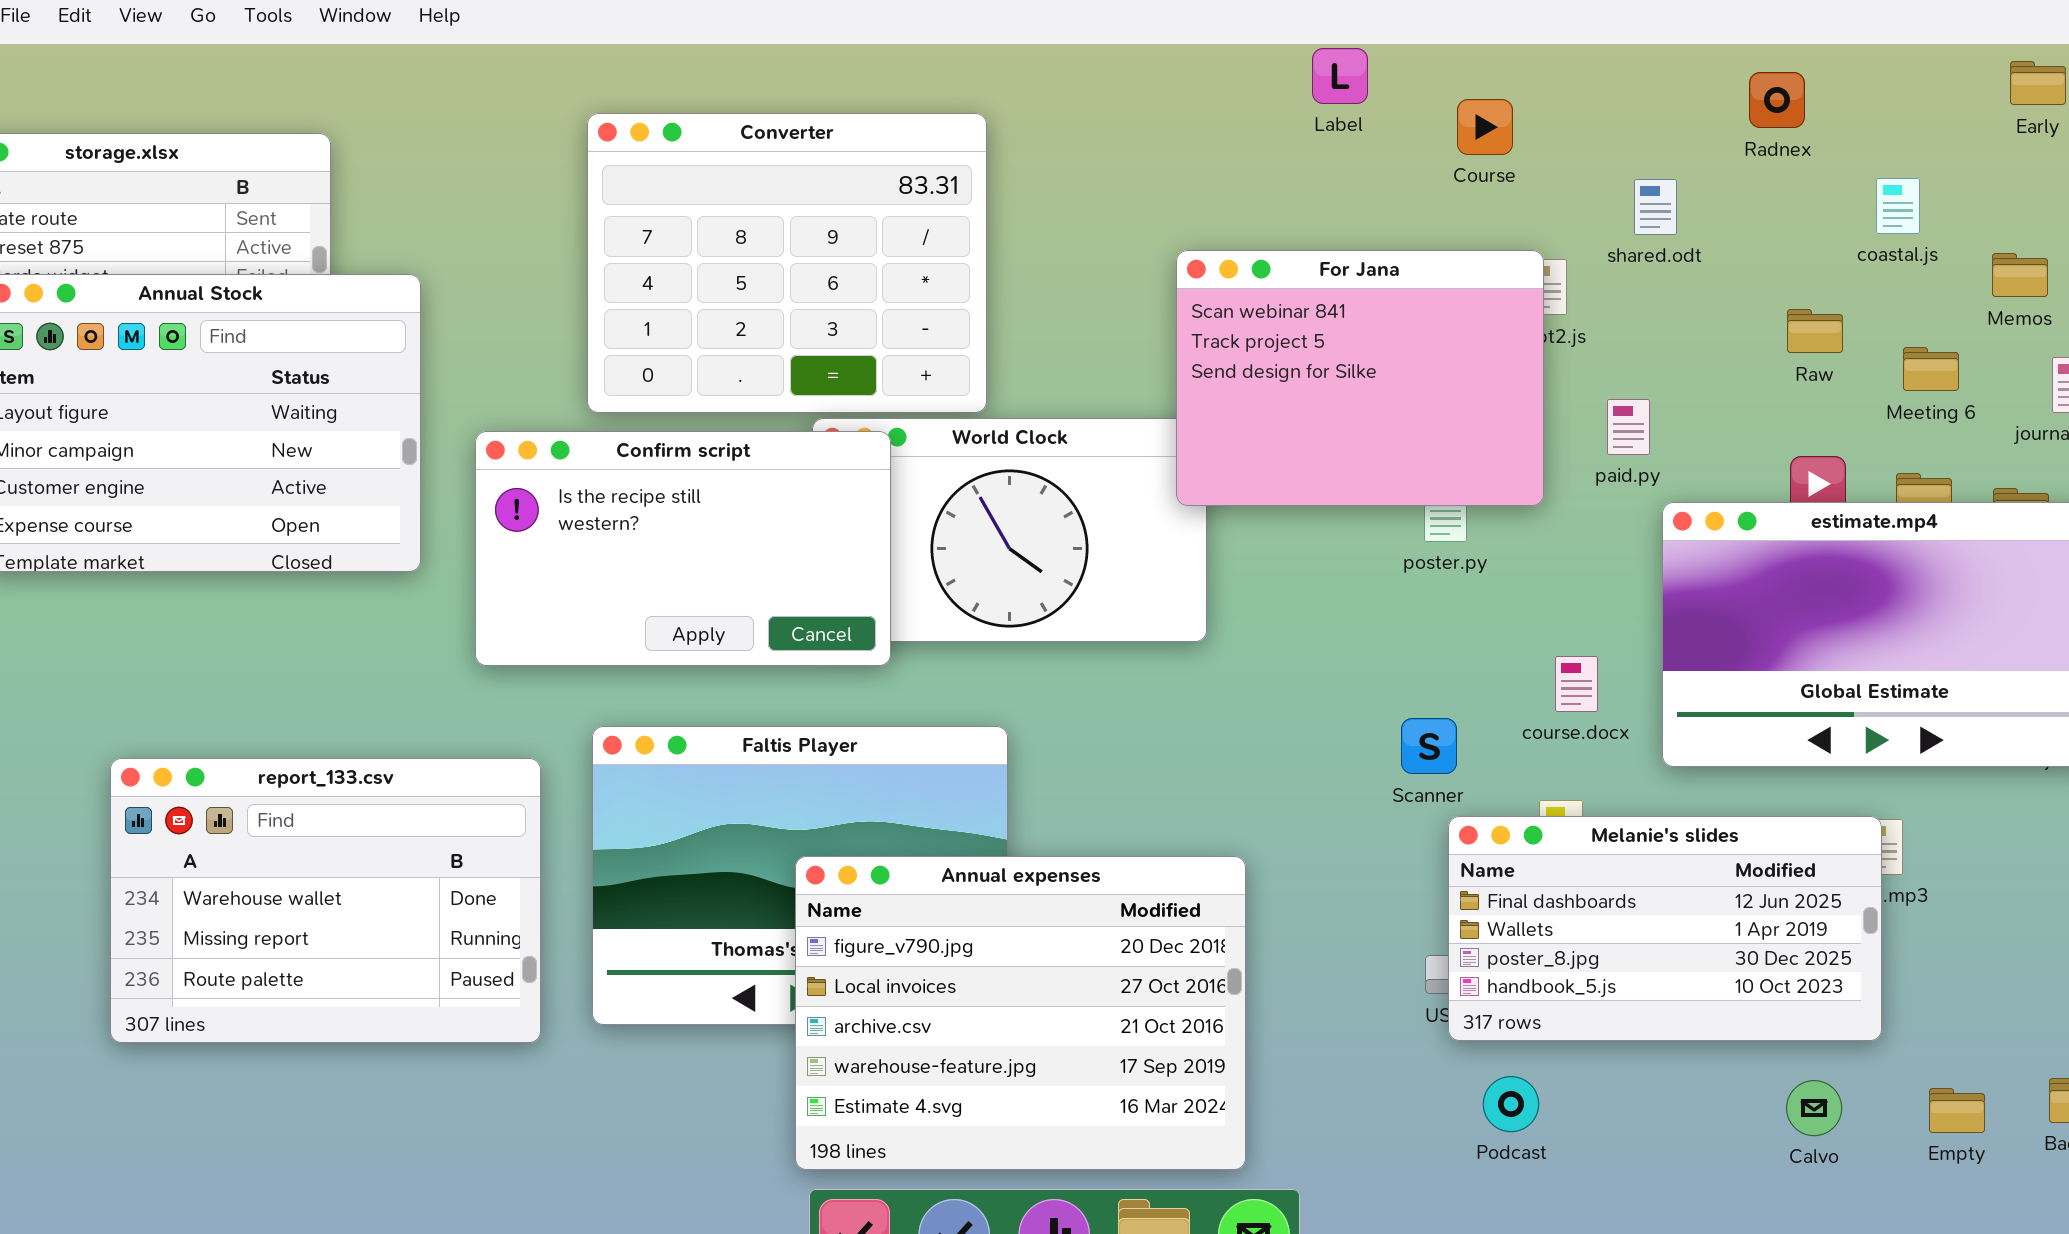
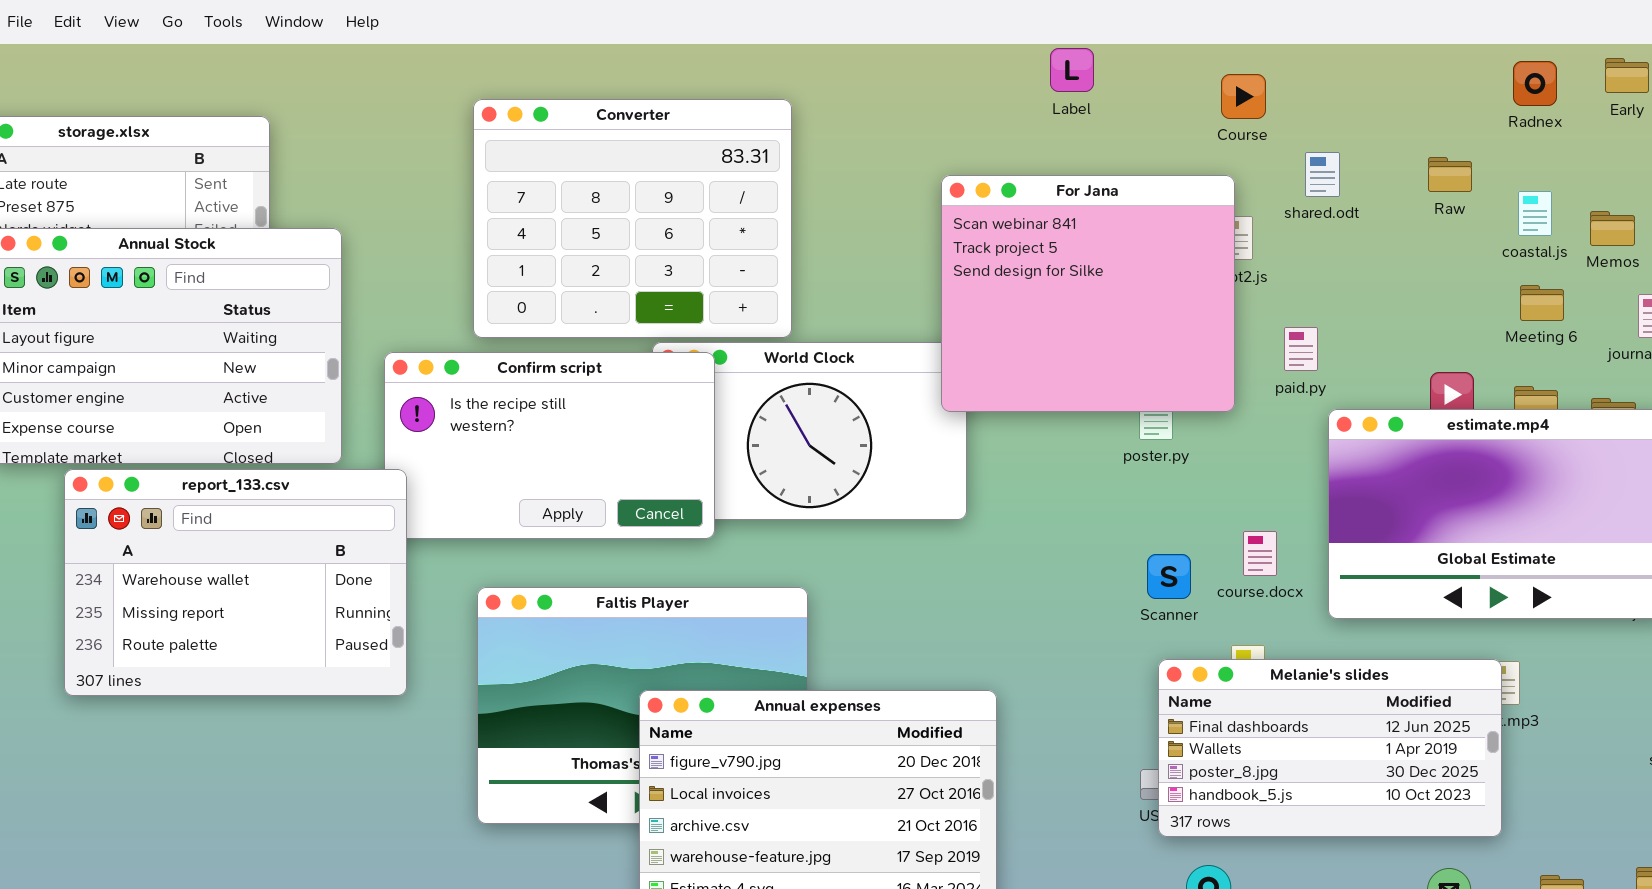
Radnex: [1749,72,1805,128] -> [1513,61,1557,106], moved
Course: [1457,99,1513,155] -> [1221,74,1266,119], moved
coastal.js: [1876,178,1920,234] -> [1518,191,1552,236], moved
For Jana: [1176,250,1544,506] -> [941,175,1235,412], resized
Raw: [1787,309,1843,353] -> [1428,157,1472,192], moved
Scanner: [1401,718,1457,774] -> [1147,554,1191,599], moved
report_133.csv: [110,758,541,1043] -> [64,469,407,696], moved

